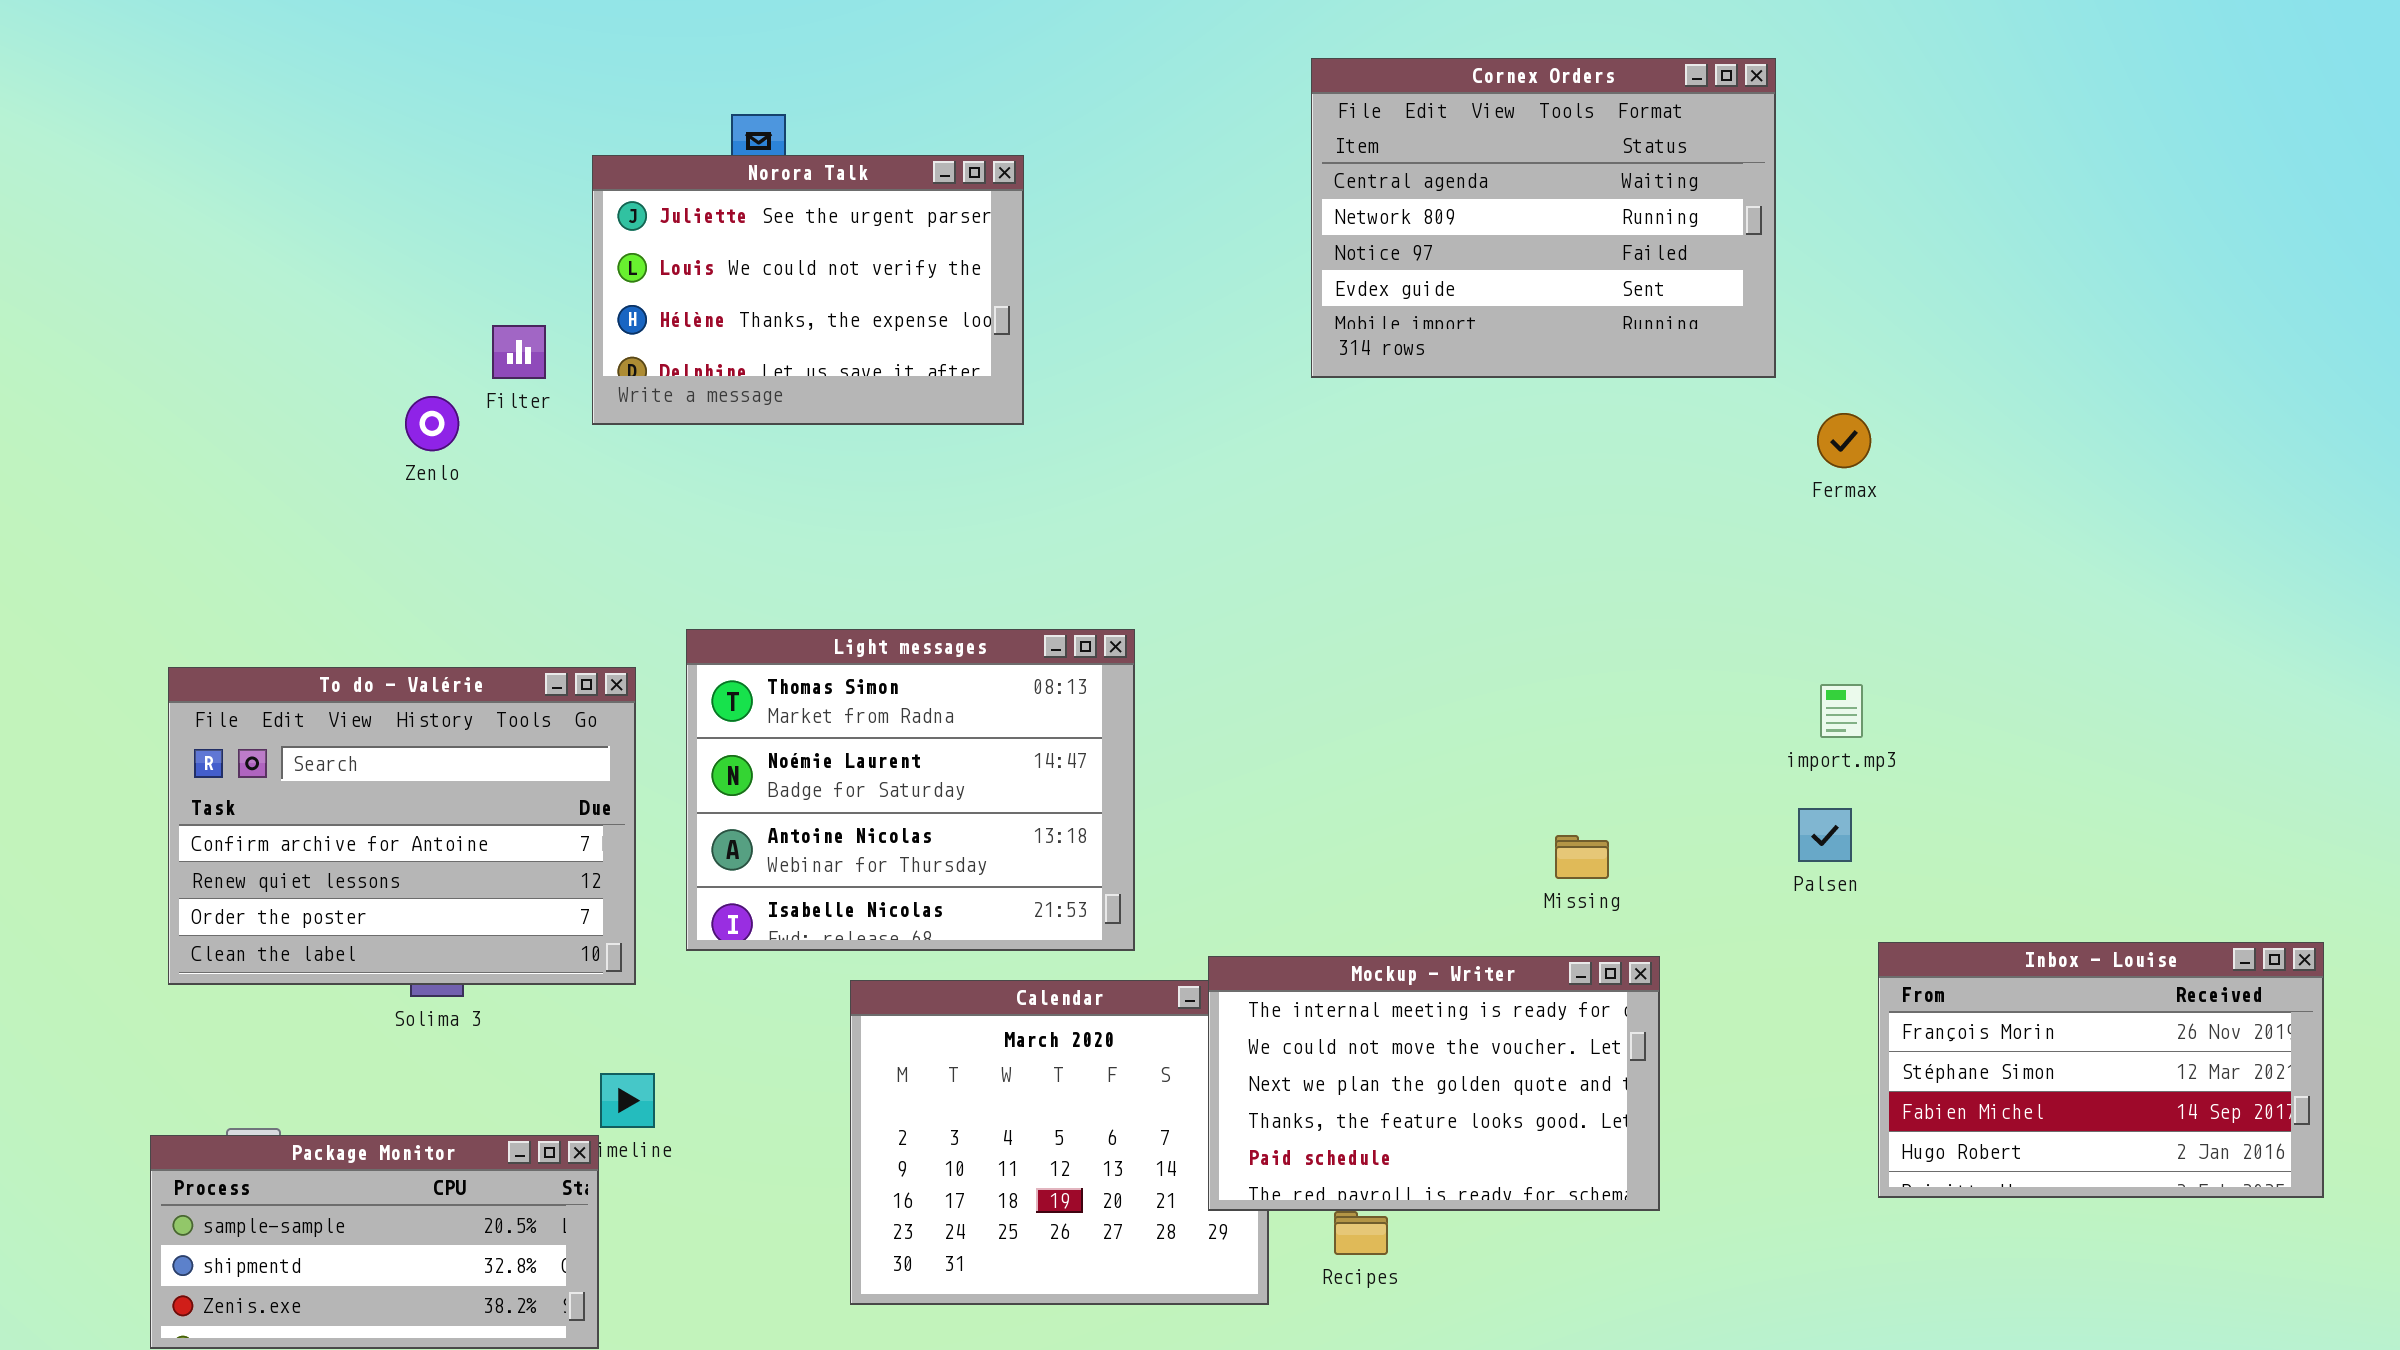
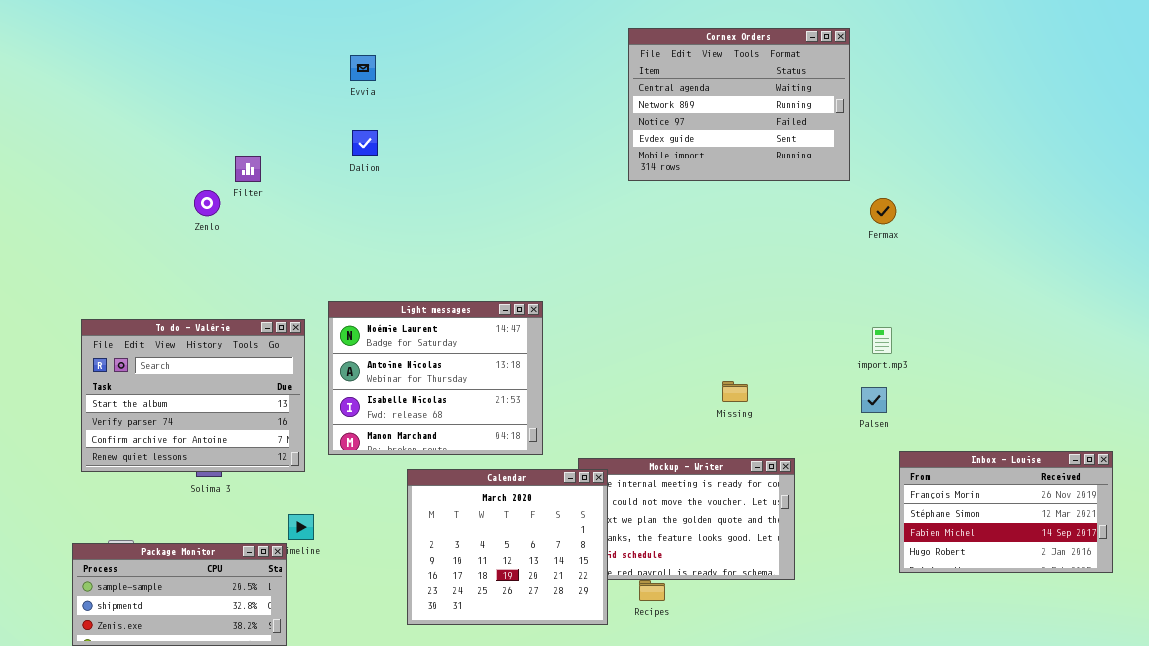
Norora Talk: [592,155,1024,425] -> none, closed
Light messages: [686,629,1135,951] -> [328,301,543,455], scrolled down 1 row
To do - Valérie: [168,667,636,985] -> [81,319,305,472], scrolled up 2 rows
Missing: [1555,835,1609,879] -> [722,381,748,402], moved
Calendar: [850,980,1269,1305] -> [407,469,608,625], raised

